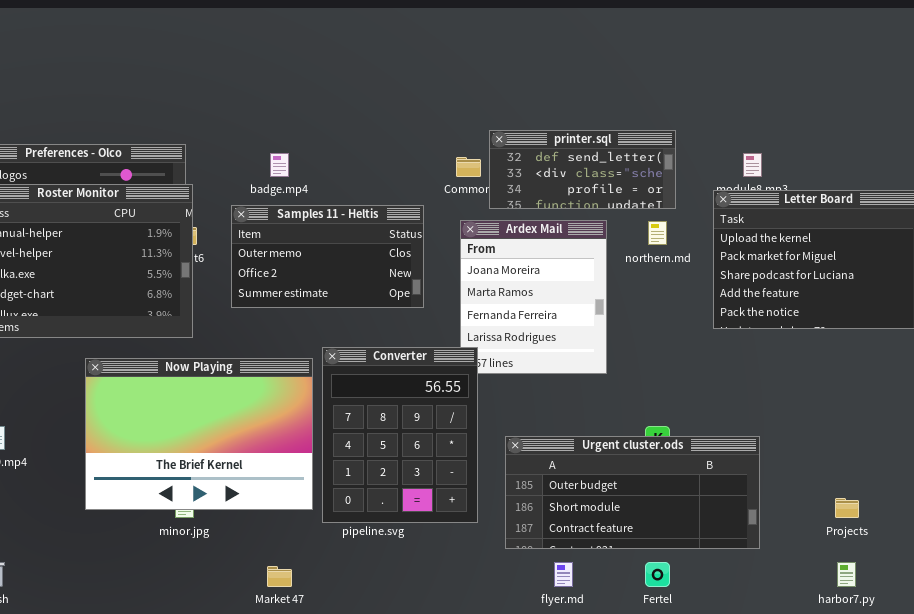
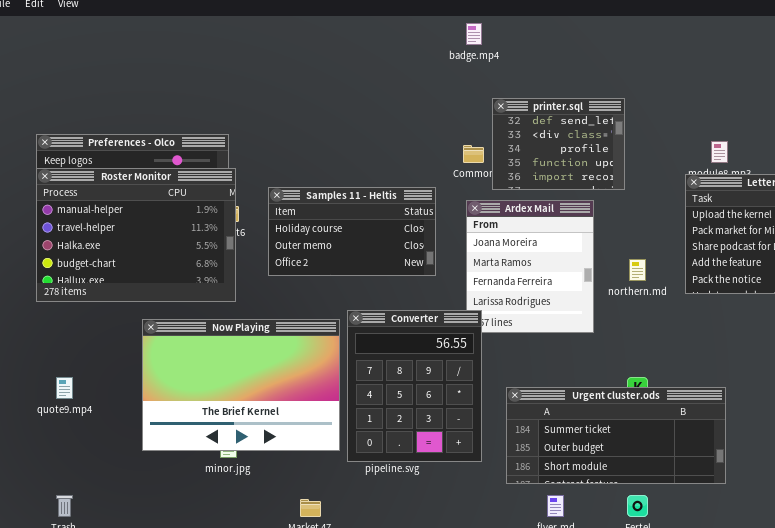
printer.sql: [489,130,676,209] -> [492,98,625,190], resized
badge.mp4: [270,153,289,177] -> [466,23,482,45], moved
Samples 11 - Heltis: [231,205,424,308] -> [268,187,436,276], scrolled up 1 row
northern.md: [648,221,667,245] -> [629,259,646,281], moved
Urgent cluster.ods: [505,436,760,549] -> [506,387,726,484], scrolled up 1 row

